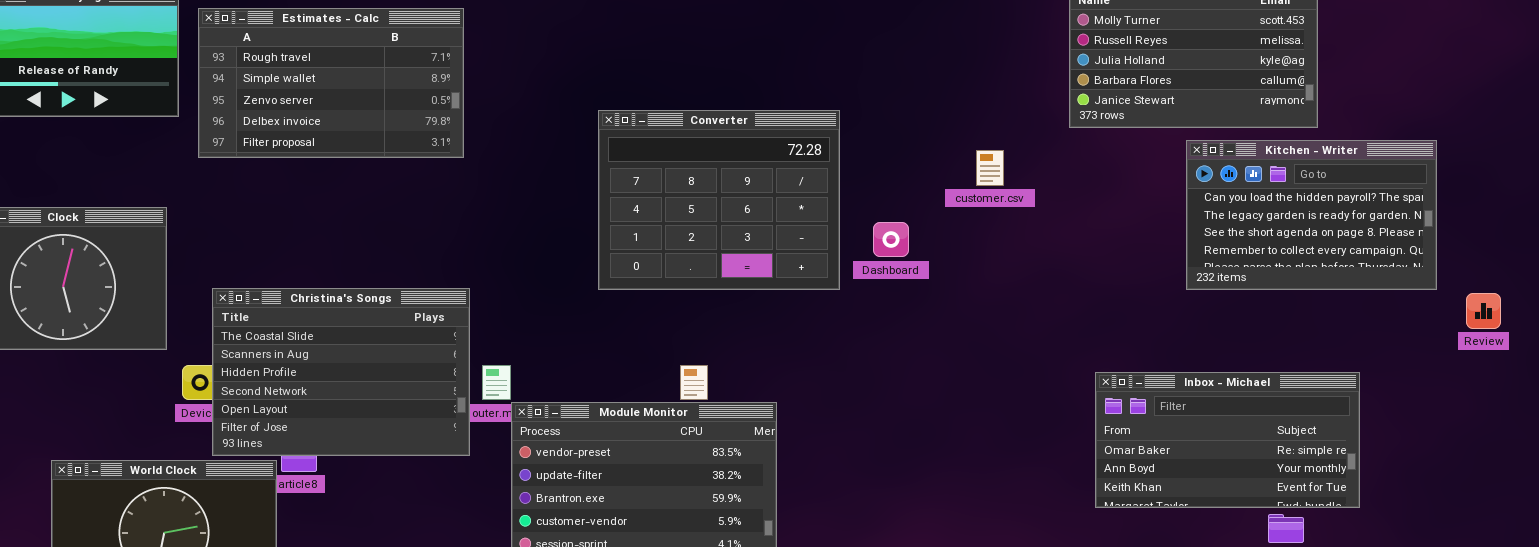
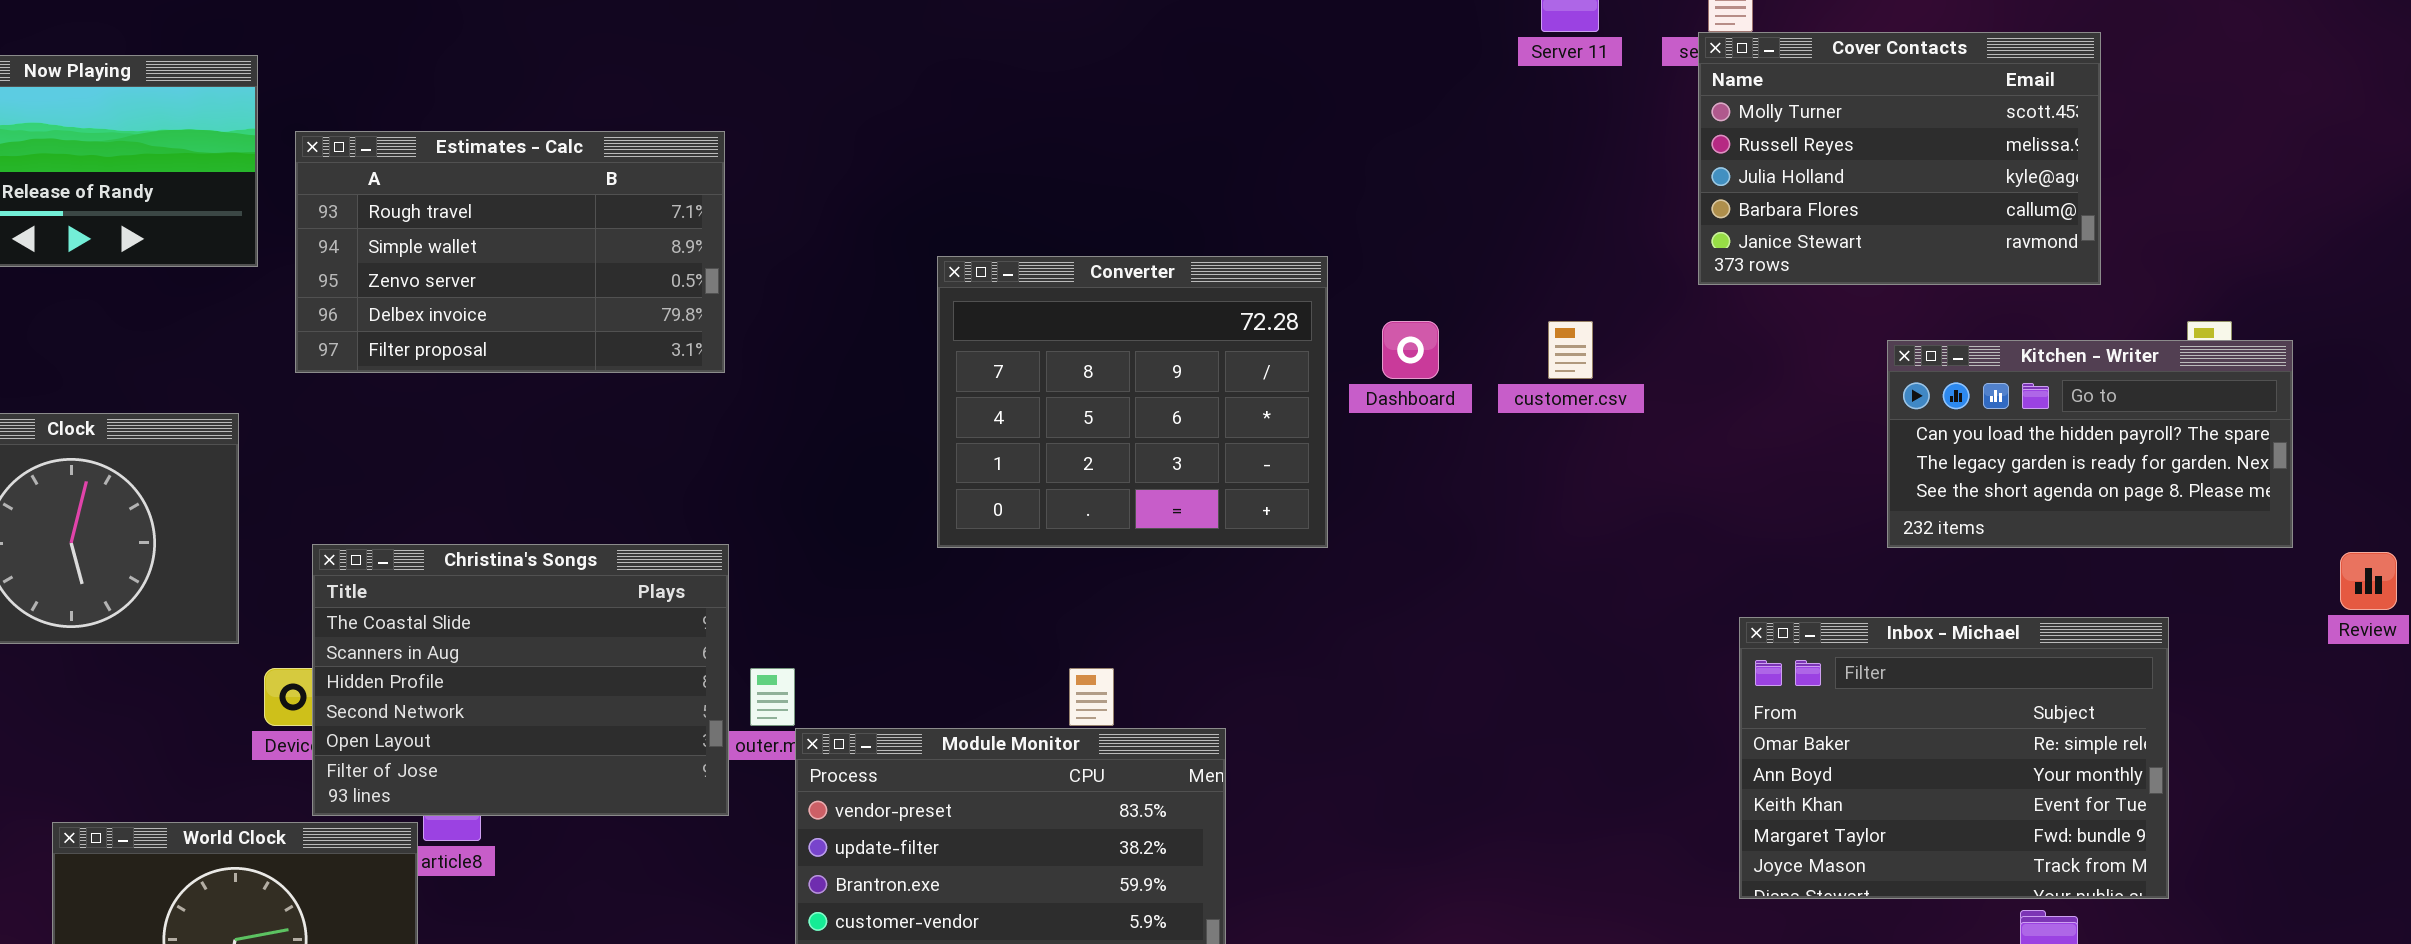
Estimates - Calc: [198,8,464,158] -> [295,131,725,373], moved
Kitchen - Writer: [1186,140,1437,290] -> [1887,340,2293,548], resized
Dashboard: [873,222,909,257] -> [1382,321,1439,379], moved
Inbox - Michael: [1095,372,1360,508] -> [1739,617,2169,899], resized

